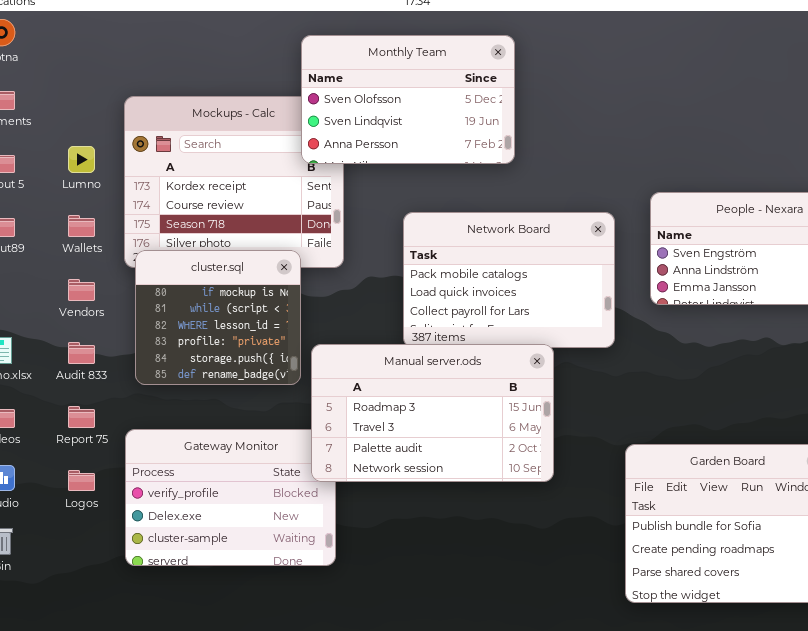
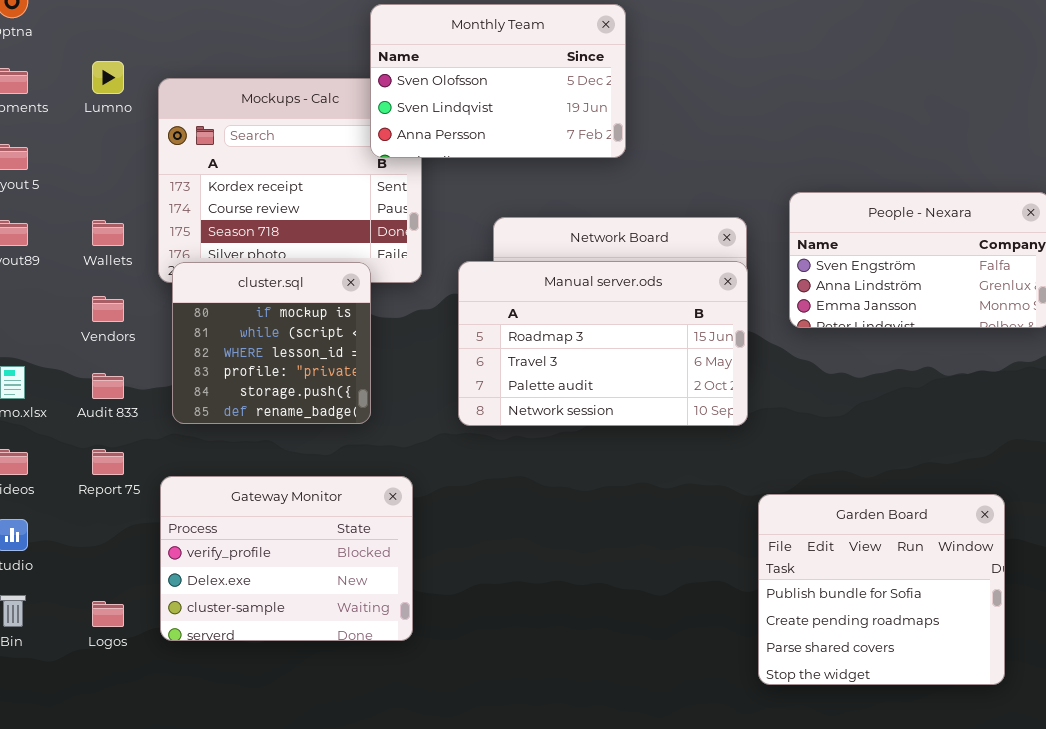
Lumno: [68,146,95,173] -> [92,61,124,94], moved
Manual server.ods: [311,344,554,482] -> [458,261,748,426], moved
Logos: [68,470,95,491] -> [92,601,124,627], moved

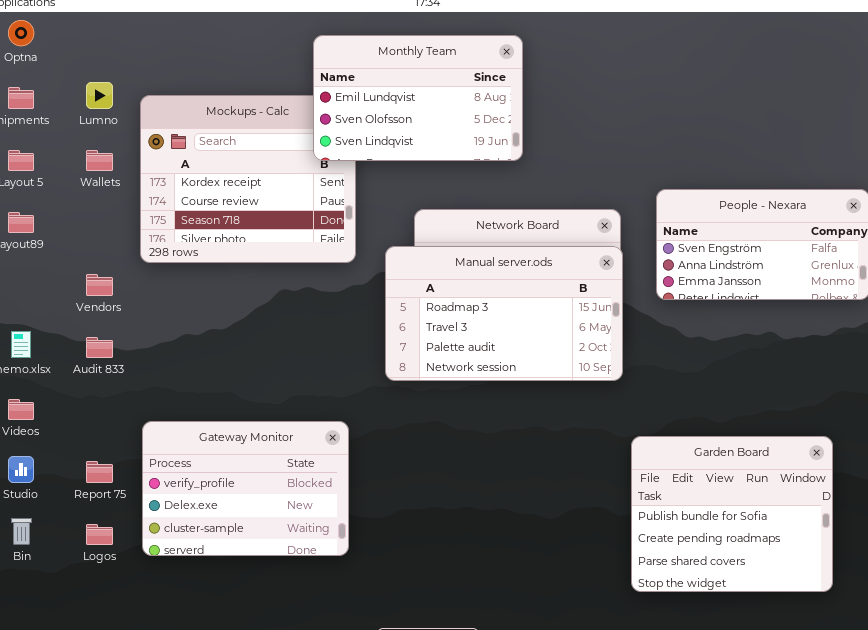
Monthly Team: [370,4,626,158] -> [313,35,523,161], scrolled up 1 row
Wallets: [92,220,124,246] -> [86,150,113,171], moved
cluster.sql: [172,262,371,424] -> none, closed
Report 75: [92,449,124,475] -> [86,461,113,483], moved

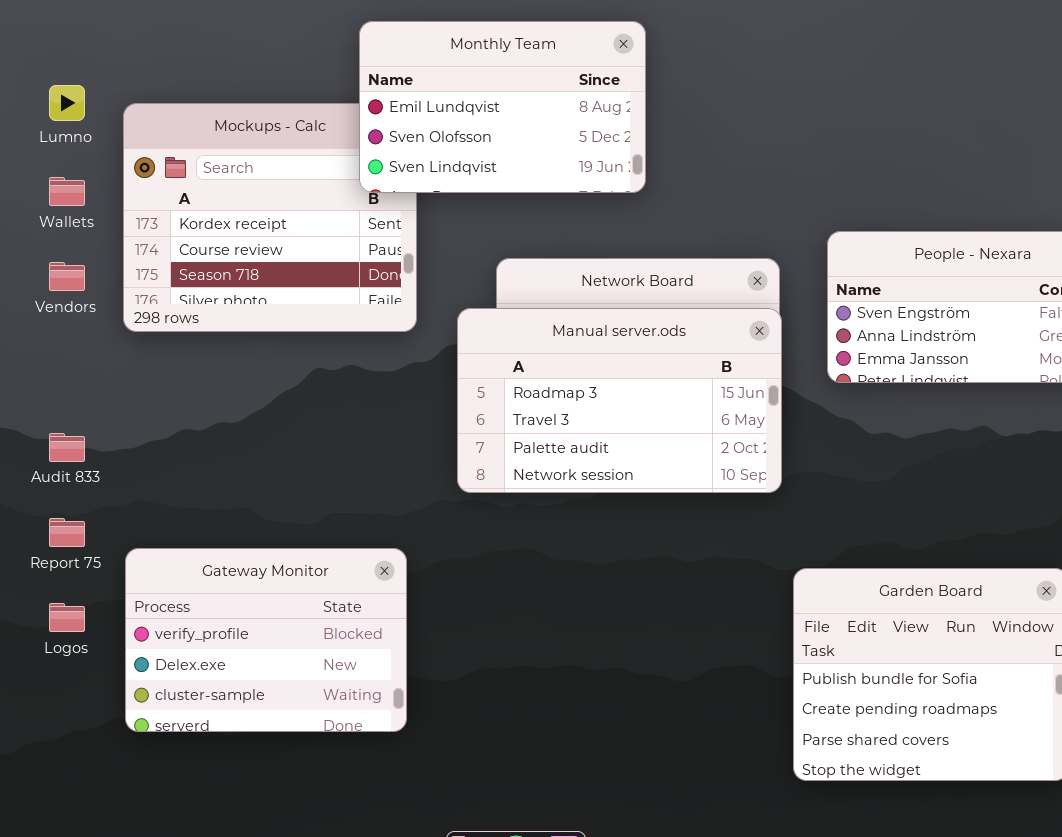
Vendors: [86,274,113,296] -> [49,262,85,291], moved
Report 75: [86,461,113,483] -> [49,518,85,547], moved
Logos: [86,524,113,545] -> [49,603,85,632], moved

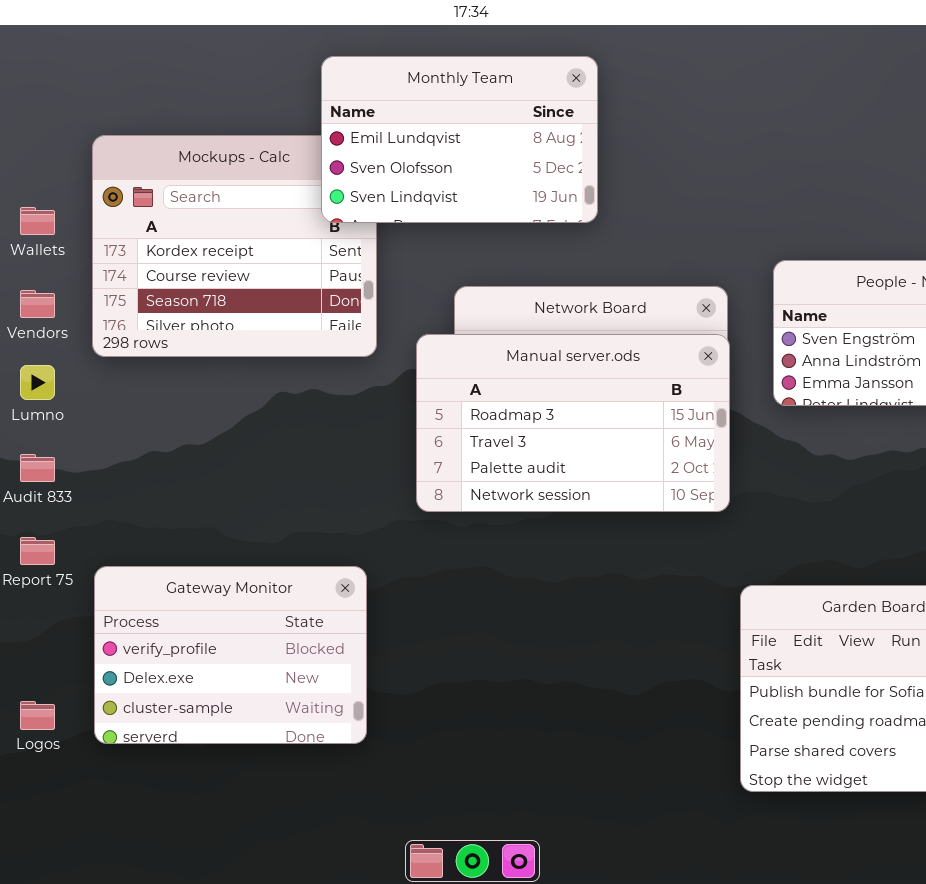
Lumno: [49,85,85,121] -> [20,365,55,400], moved
Logos: [49,603,85,632] -> [20,701,55,730], moved

